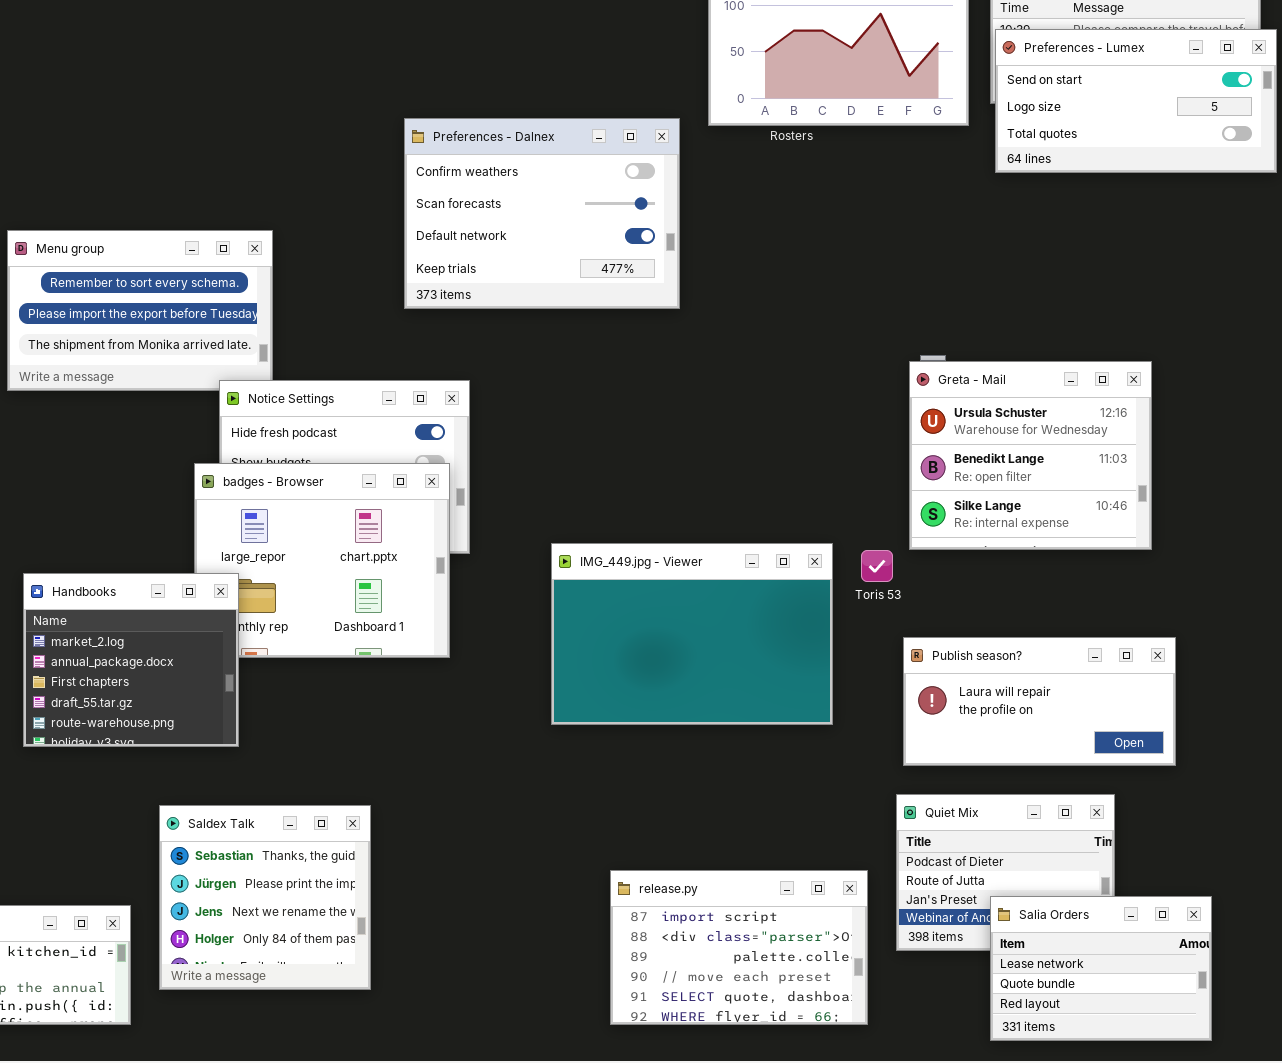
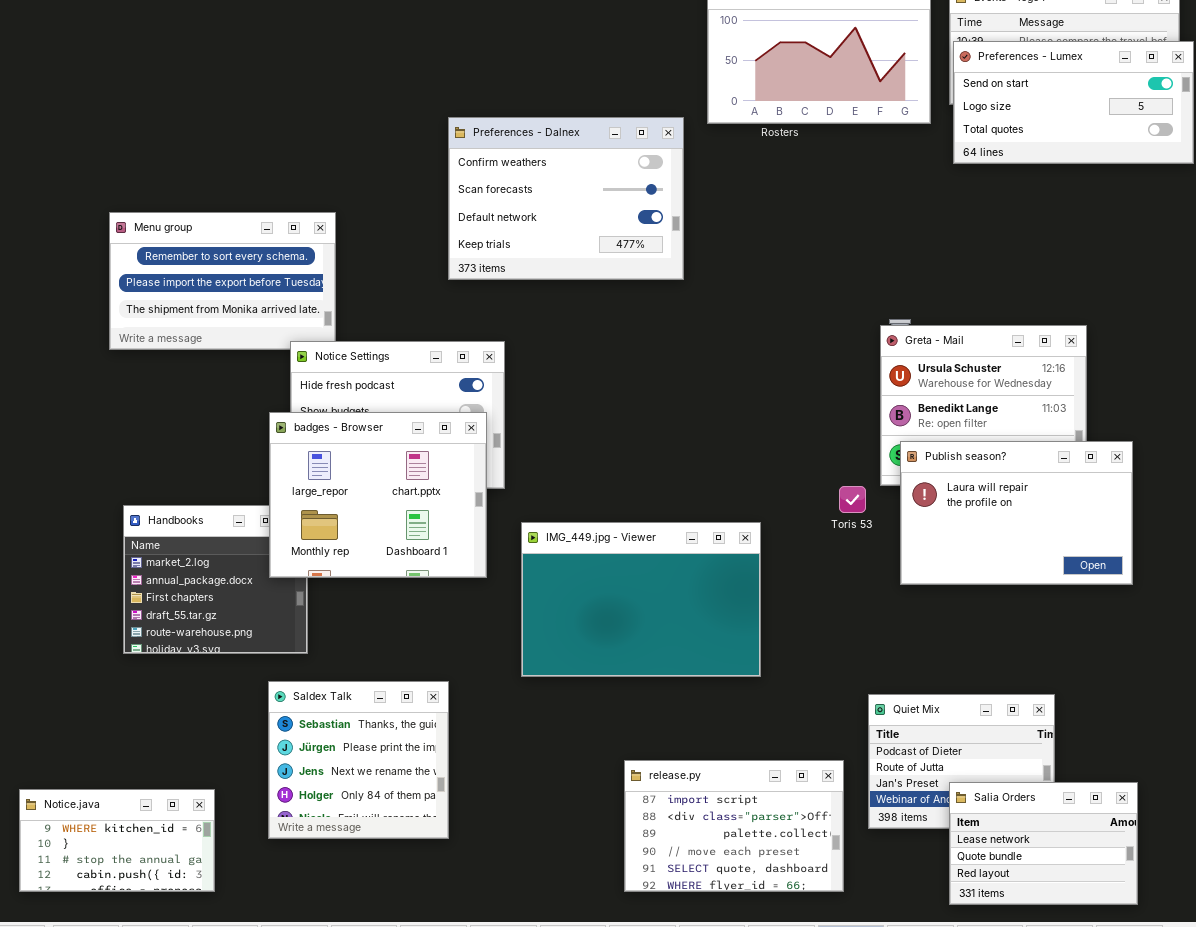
badges - Browser: [194,463,450,658] -> [269,412,487,578], raised
IMG_449.jpg - Viewer: [551,543,833,725] -> [521,522,761,677], moved
Publish season?: [903,637,1176,766] -> [900,441,1133,585], moved, resized
Saldex Talk: [159,805,371,990] -> [268,681,449,839], moved

